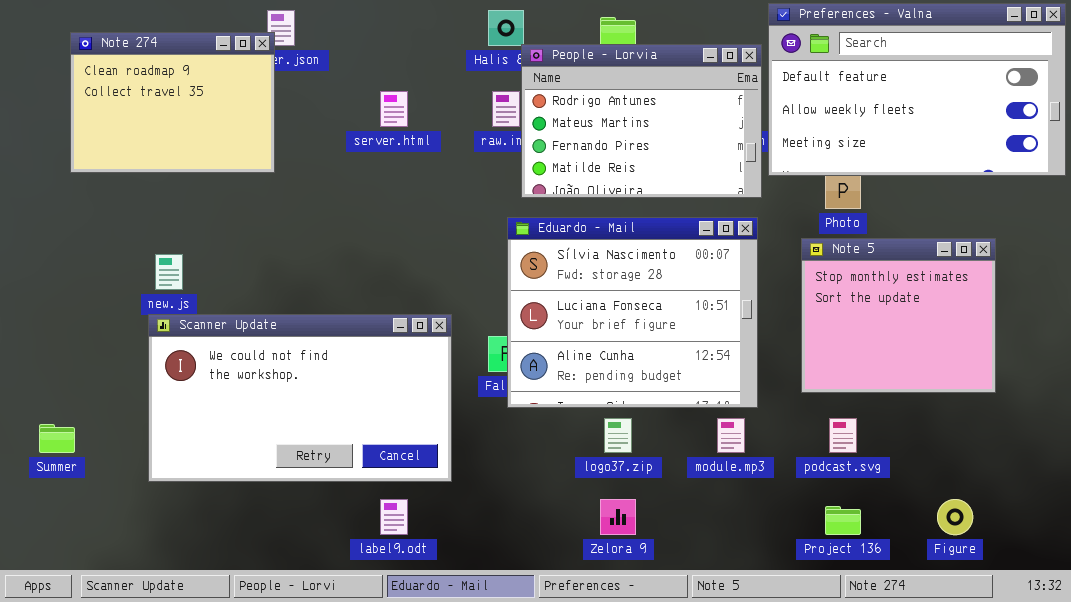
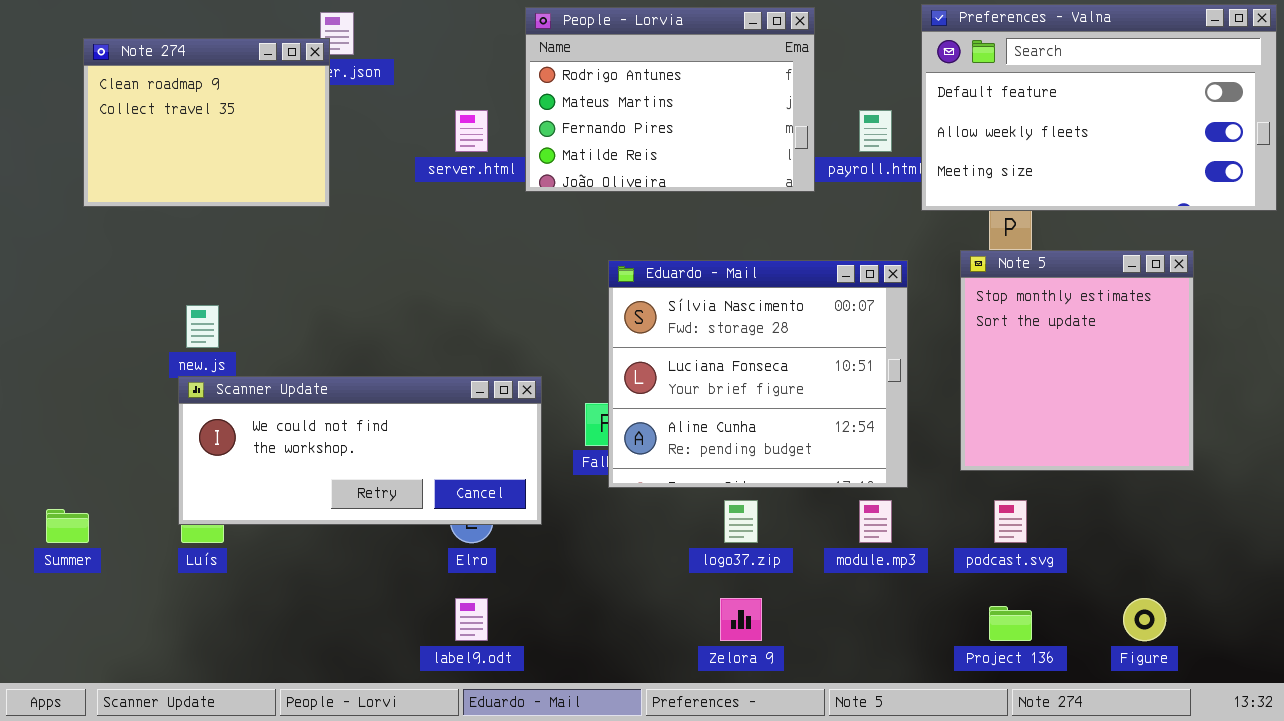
People - Lorvia: [521,44,762,198] -> [525,7,815,192], moved
Note 5: [801,238,996,393] -> [960,250,1194,471], resized
Scanner Update: [148,314,452,482] -> [178,376,542,525], resized

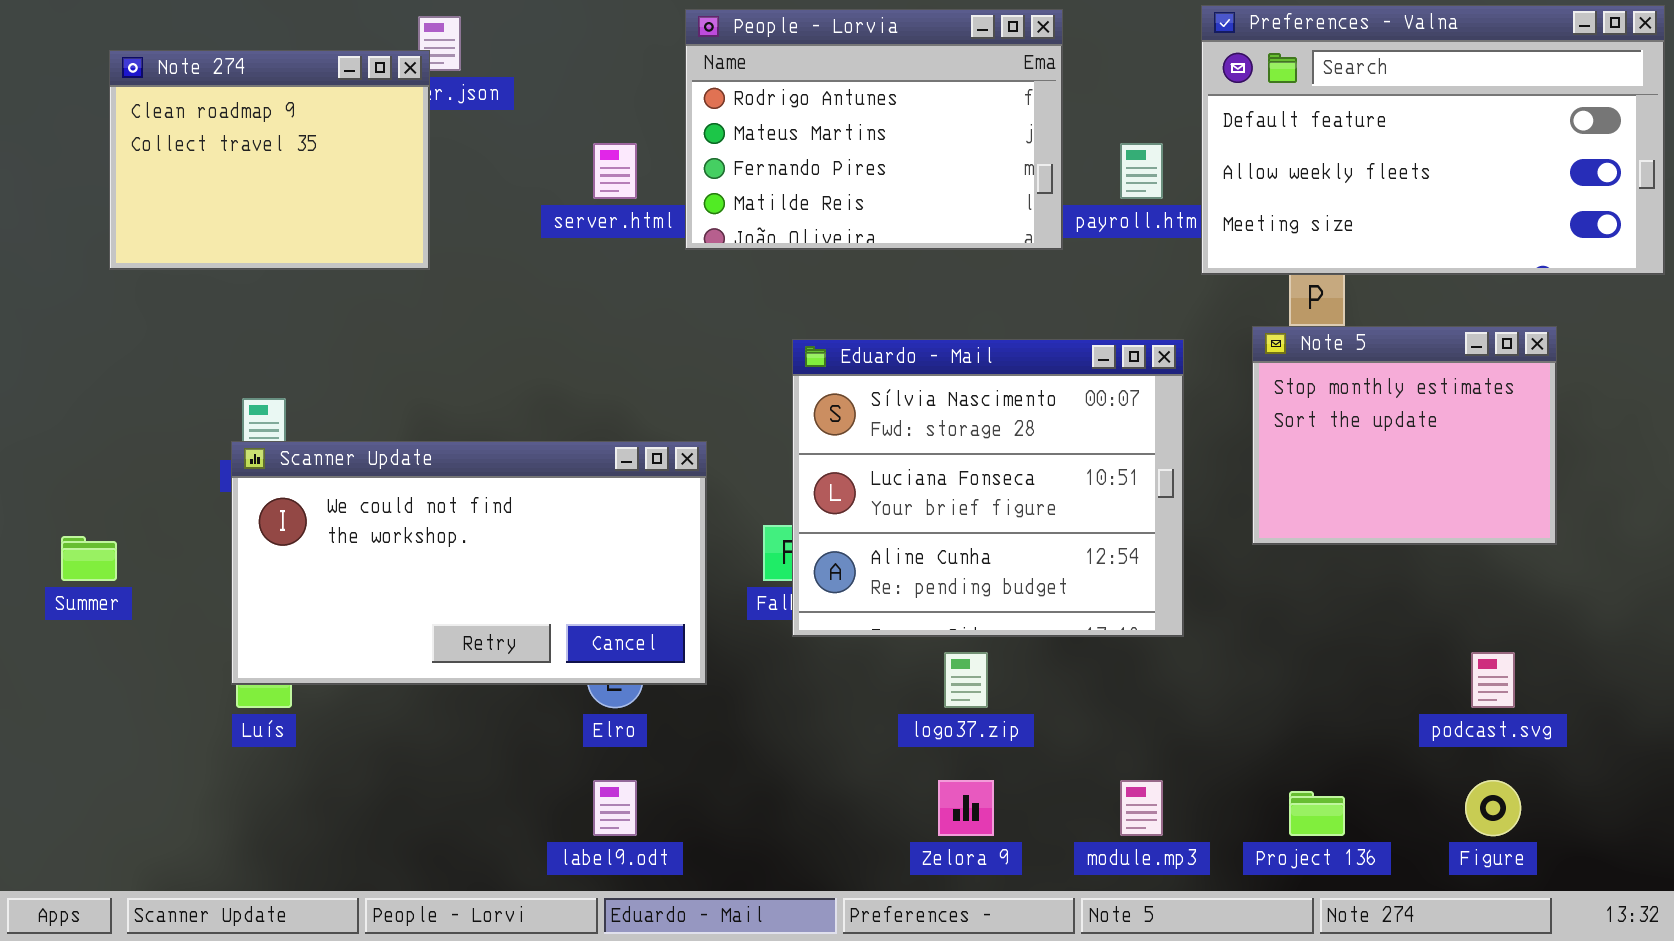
Note 5: [960,250,1194,471] -> [1252,326,1557,545], resized
Scanner Update: [178,376,542,525] -> [231,441,707,685], resized
module.mp3: [859,500,892,543] -> [1120,780,1163,836], moved
podcast.svg: [994,500,1027,543] -> [1471,652,1515,708], moved
Summer: [46,509,89,543] -> [61,536,117,581], moved

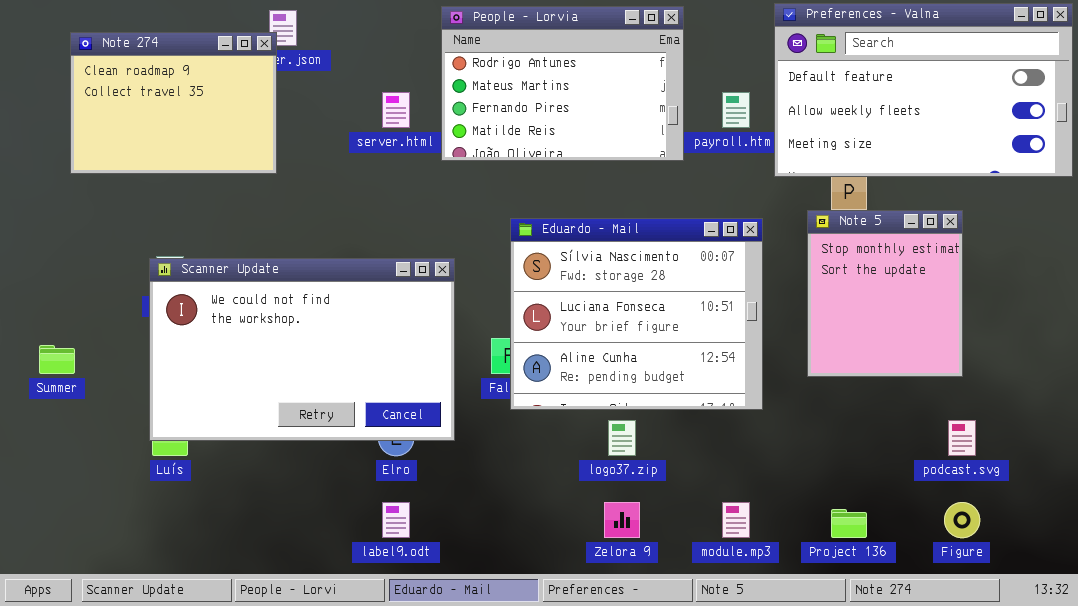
Note 5: [1252,326,1557,545] -> [807,210,963,377], resized
Scanner Update: [231,441,707,685] -> [149,258,455,441], resized

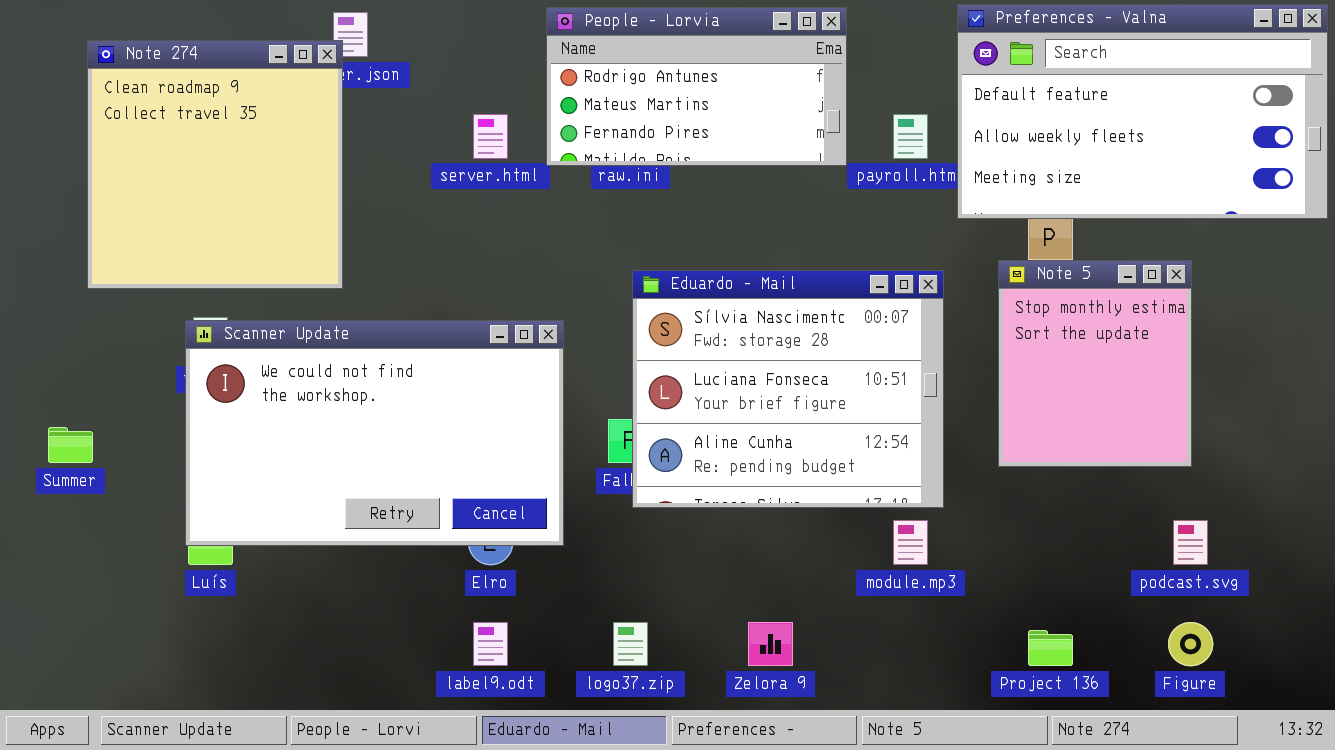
People - Lorvia: [441,6,684,161] -> [546,7,847,166], resized
Note 274: [70,32,277,174] -> [87,40,343,289], resized
logo37.zip: [608,420,636,456] -> [613,622,648,666], moved
module.mp3: [722,502,750,538] -> [893,520,928,565], moved

